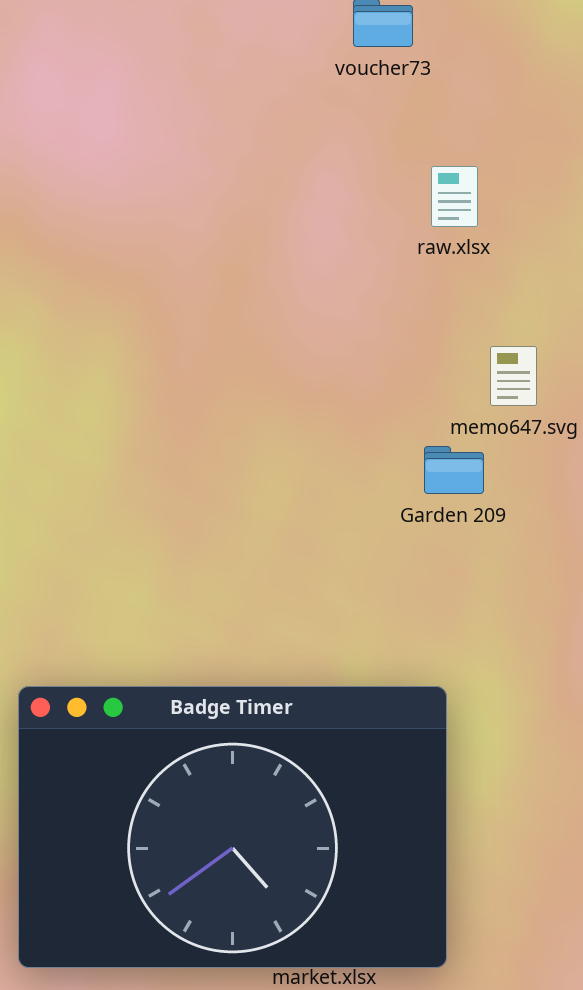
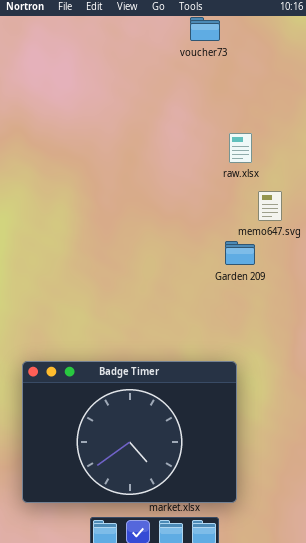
raw.xlsx: [431,166,478,227] -> [229,133,252,163], moved

